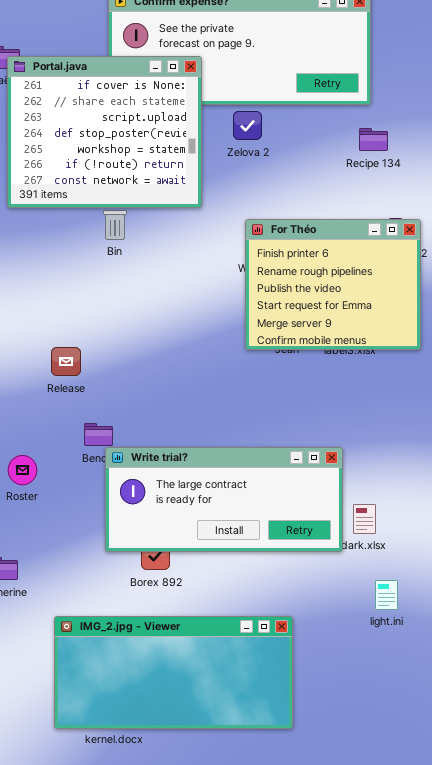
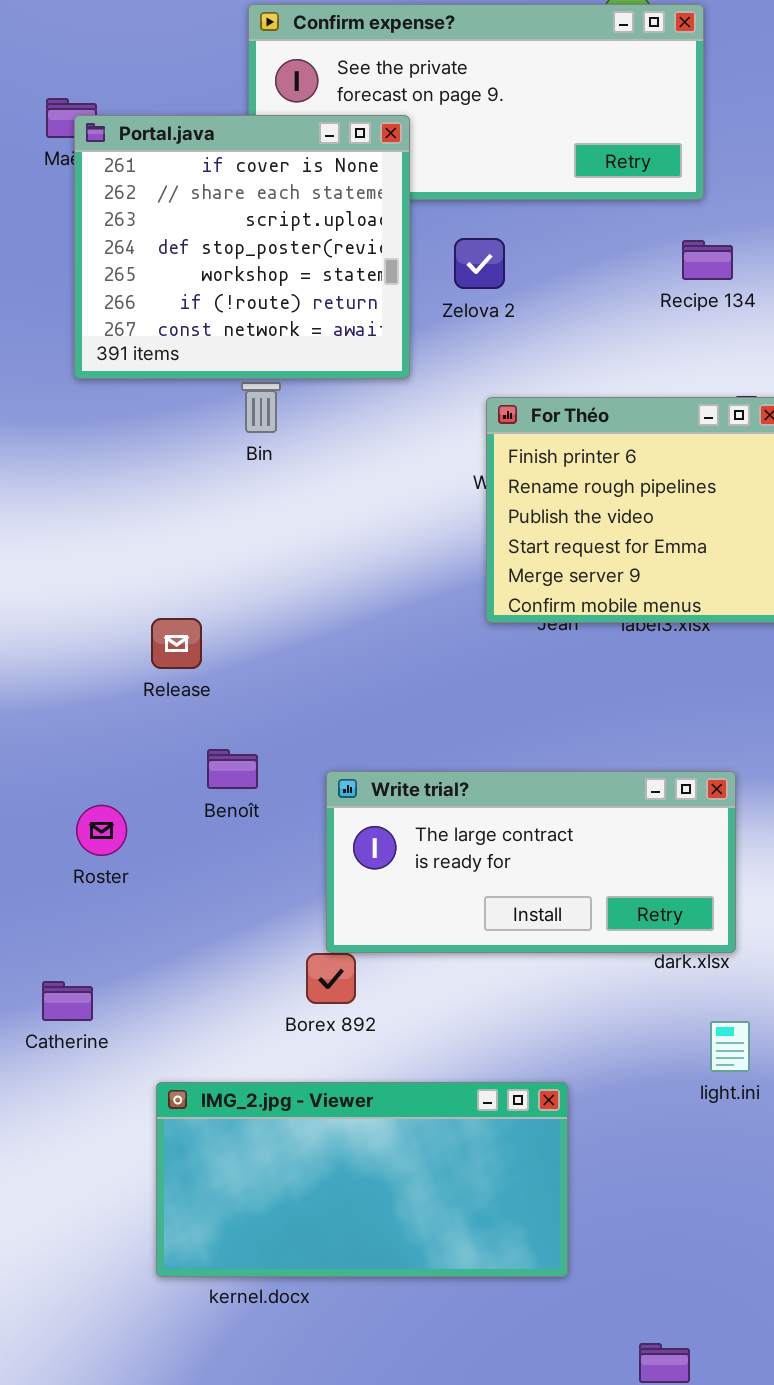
Zelova 2: [233,111,262,140] -> [454,238,505,289], moved
Write trial?: [105,447,343,552] -> [326,771,736,953], moved

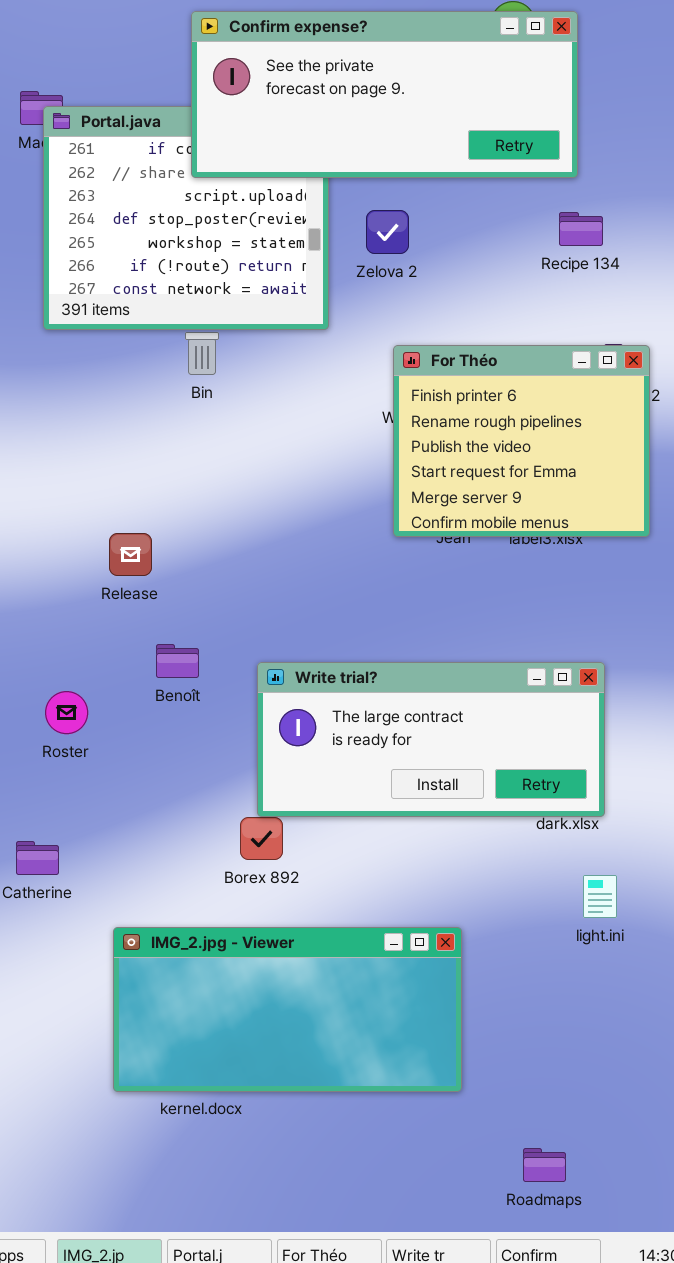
Confirm expense?: [248,4,704,200] -> [191,11,578,178], raised

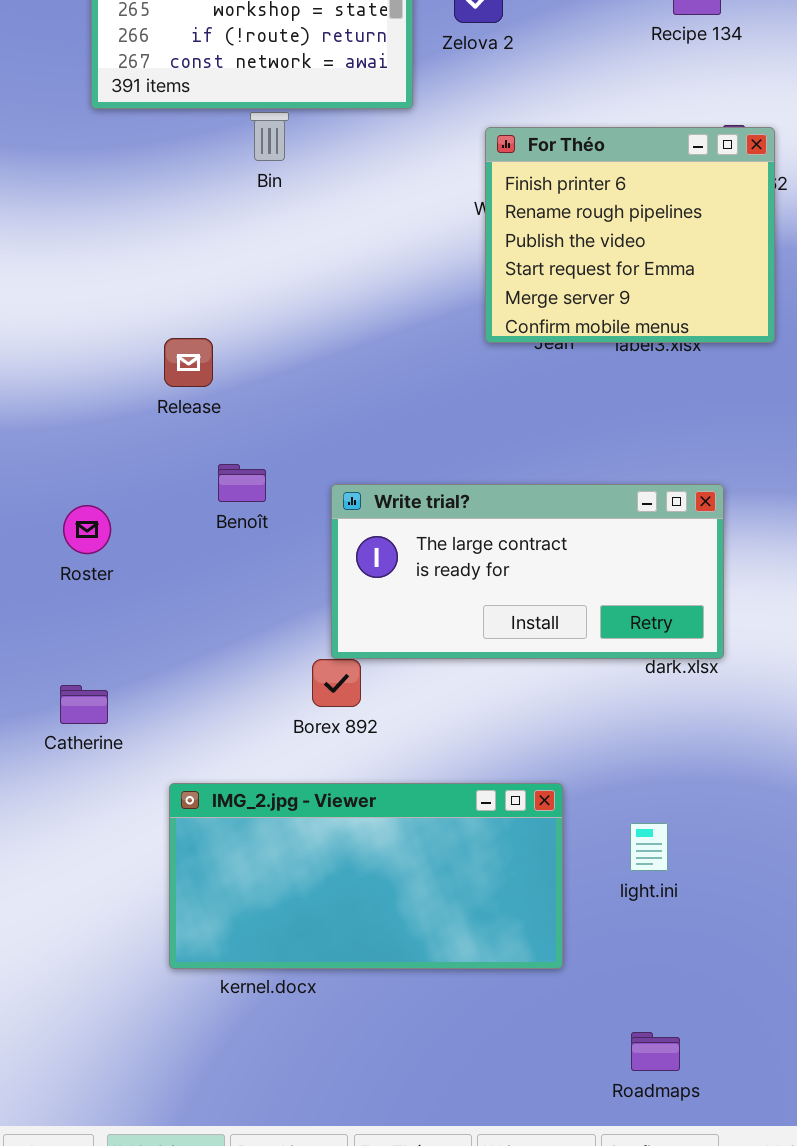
Roster: [45,691,88,734] -> [63,505,111,554], moved
light.ini: [583,875,617,918] -> [630,823,668,871], moved

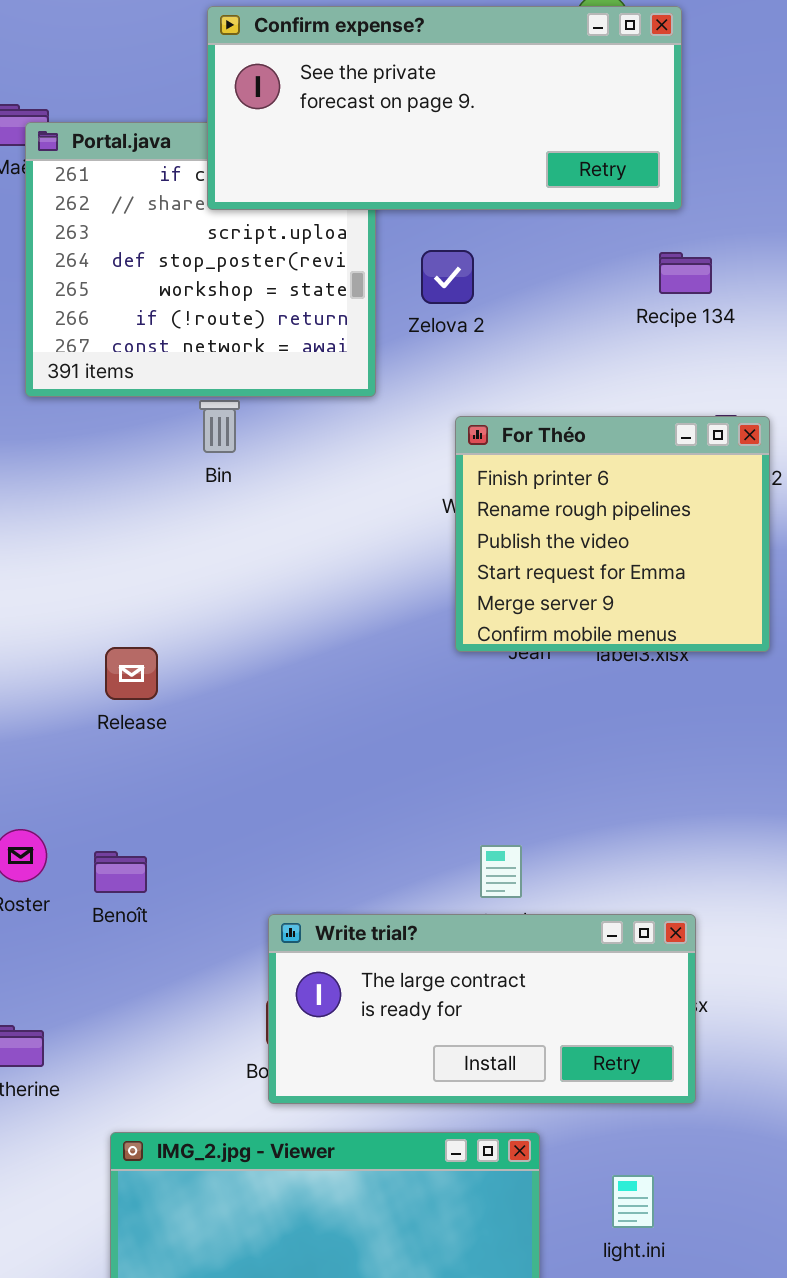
Benoît: [218,464,266,502] -> [94,851,147,893], moved
Write trial?: [331,484,724,659] -> [268,914,696,1104], moved

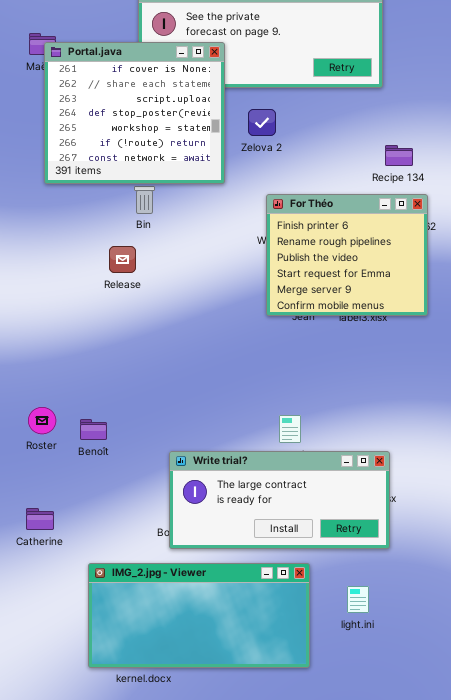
Portal.java: [25,122,376,397] -> [44,42,225,184], raised
Recipe 134: [659,252,712,294] -> [385,145,413,166], moved
Release: [105,647,158,700] -> [109,246,136,273], moved

